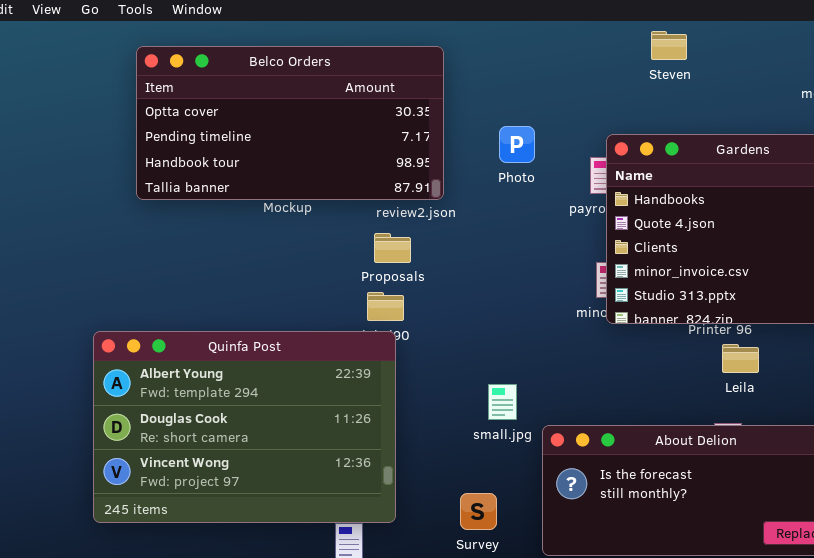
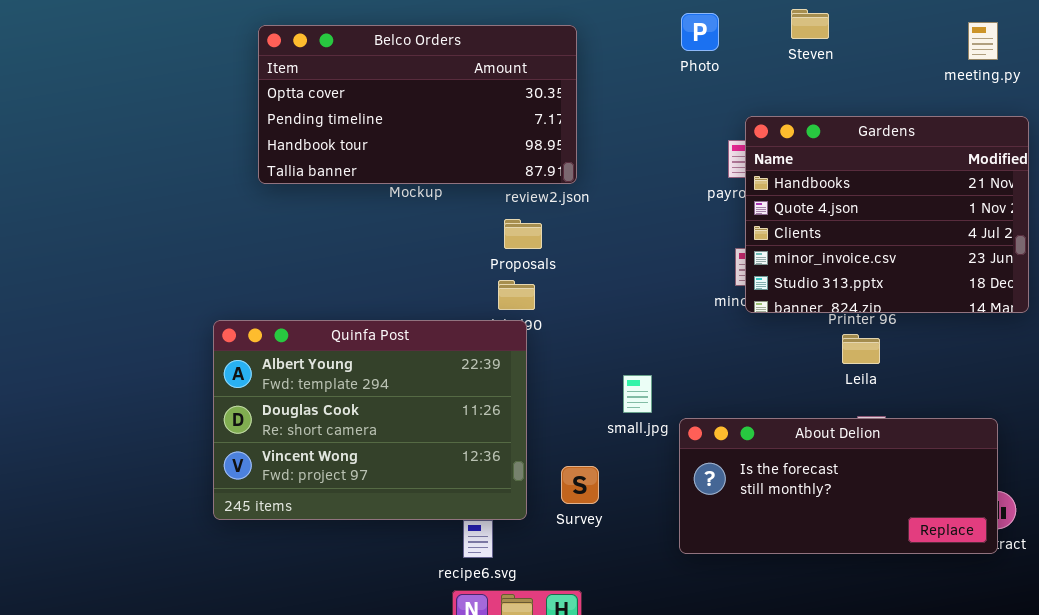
Photo: [499,126,535,163] -> [681,13,719,51], moved
Leila: [722,344,759,373] -> [842,334,880,364], moved
Survey: [460,493,497,530] -> [561,466,599,504], moved

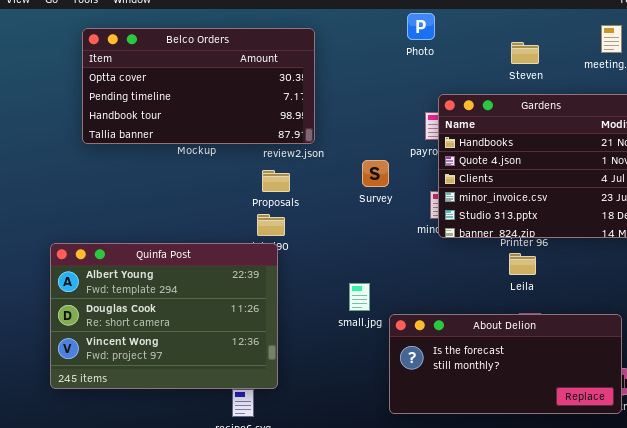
Steven: [791,9,829,39] -> [511,42,539,64], moved
Photo: [681,13,719,51] -> [407,13,435,40], moved
Survey: [561,466,599,504] -> [362,160,389,187], moved

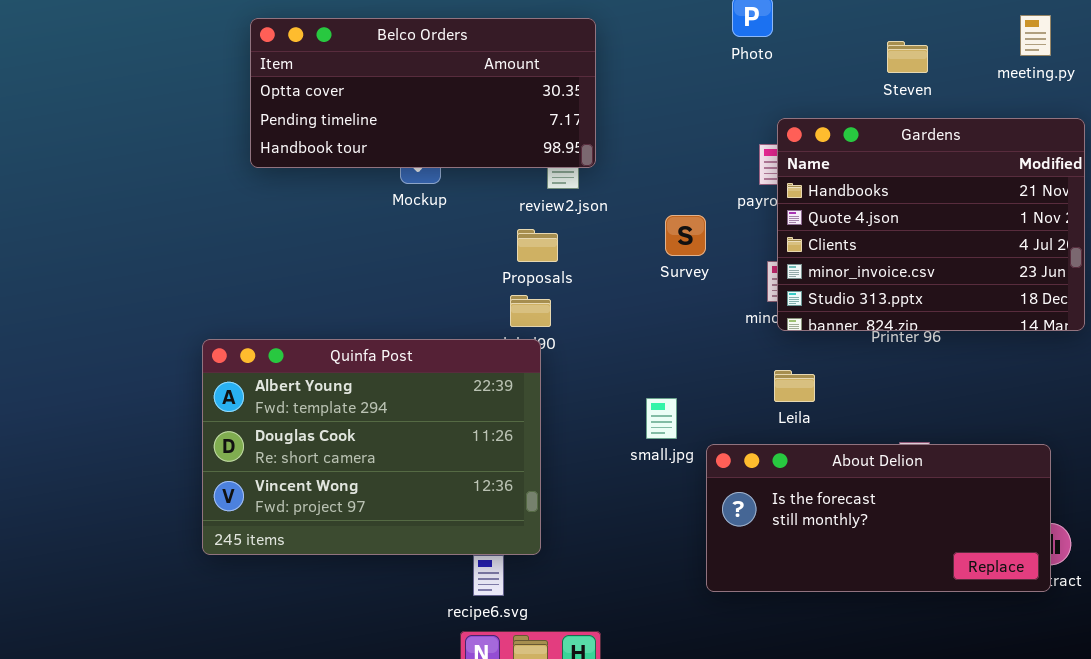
Belco Orders: [82,28,315,144] -> [250,18,596,168], resized
Leila: [509,253,536,275] -> [774,370,815,402], moved

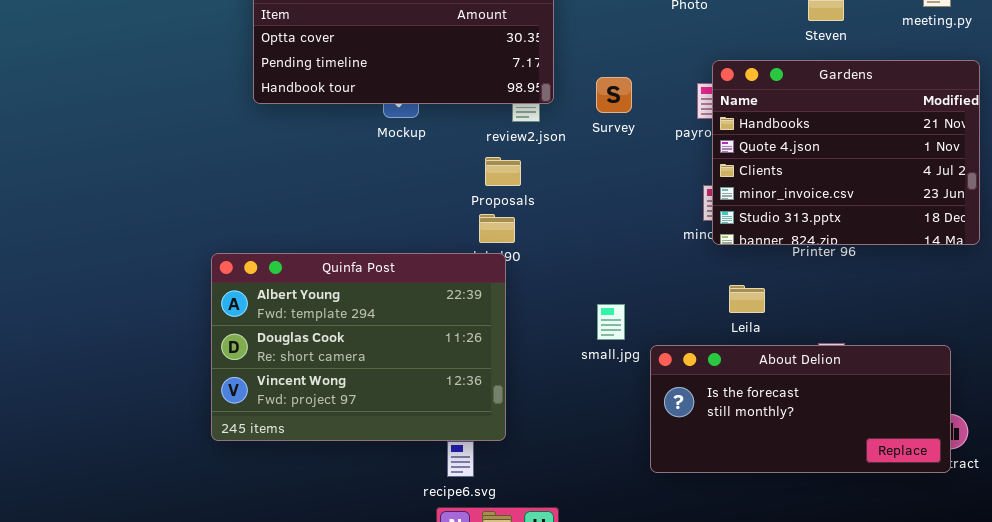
Survey: [665,215,706,256] -> [596,77,632,113], moved
Leila: [774,370,815,402] -> [729,285,765,313], moved

